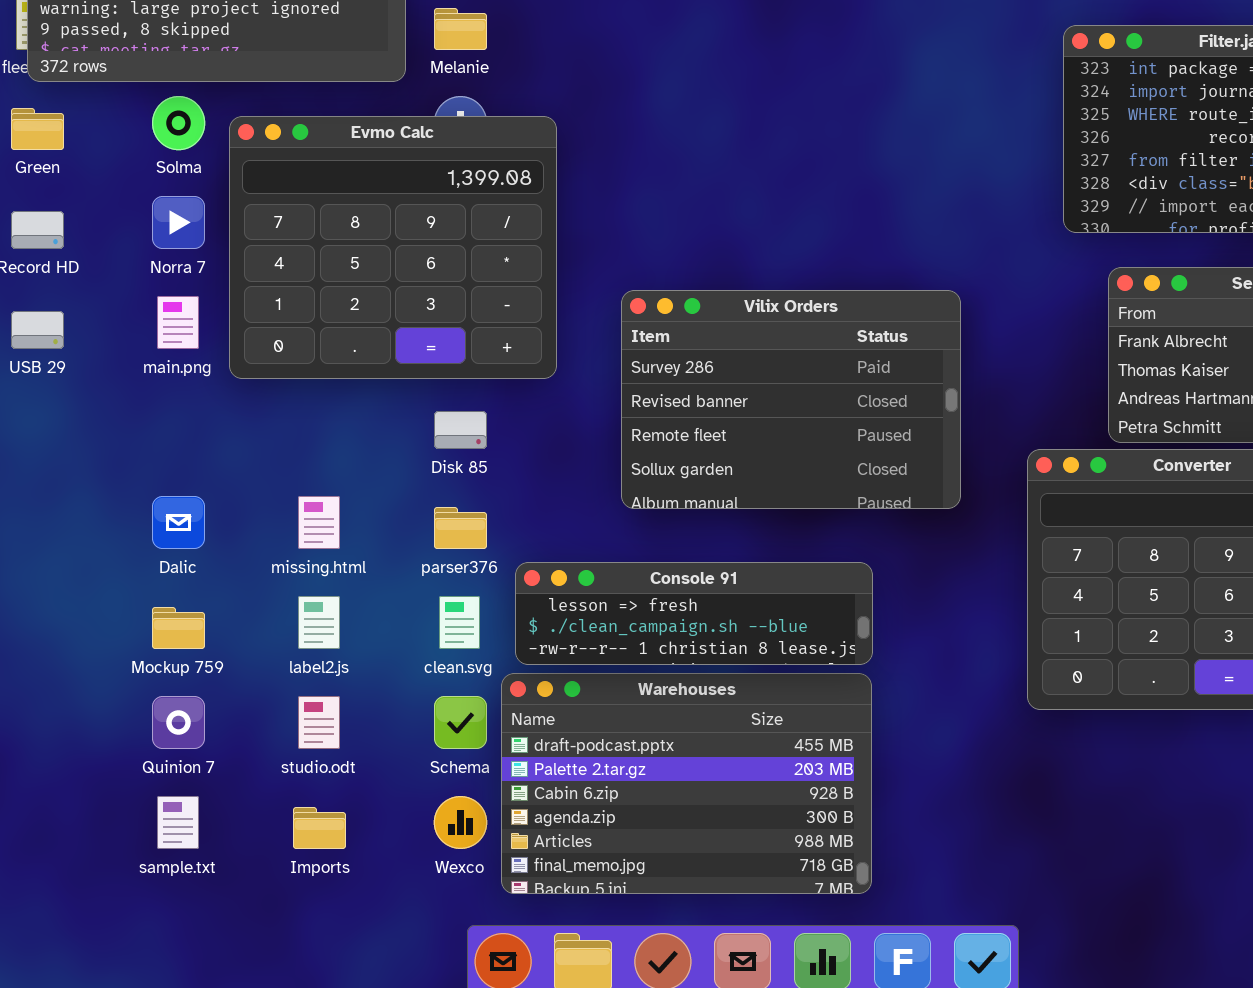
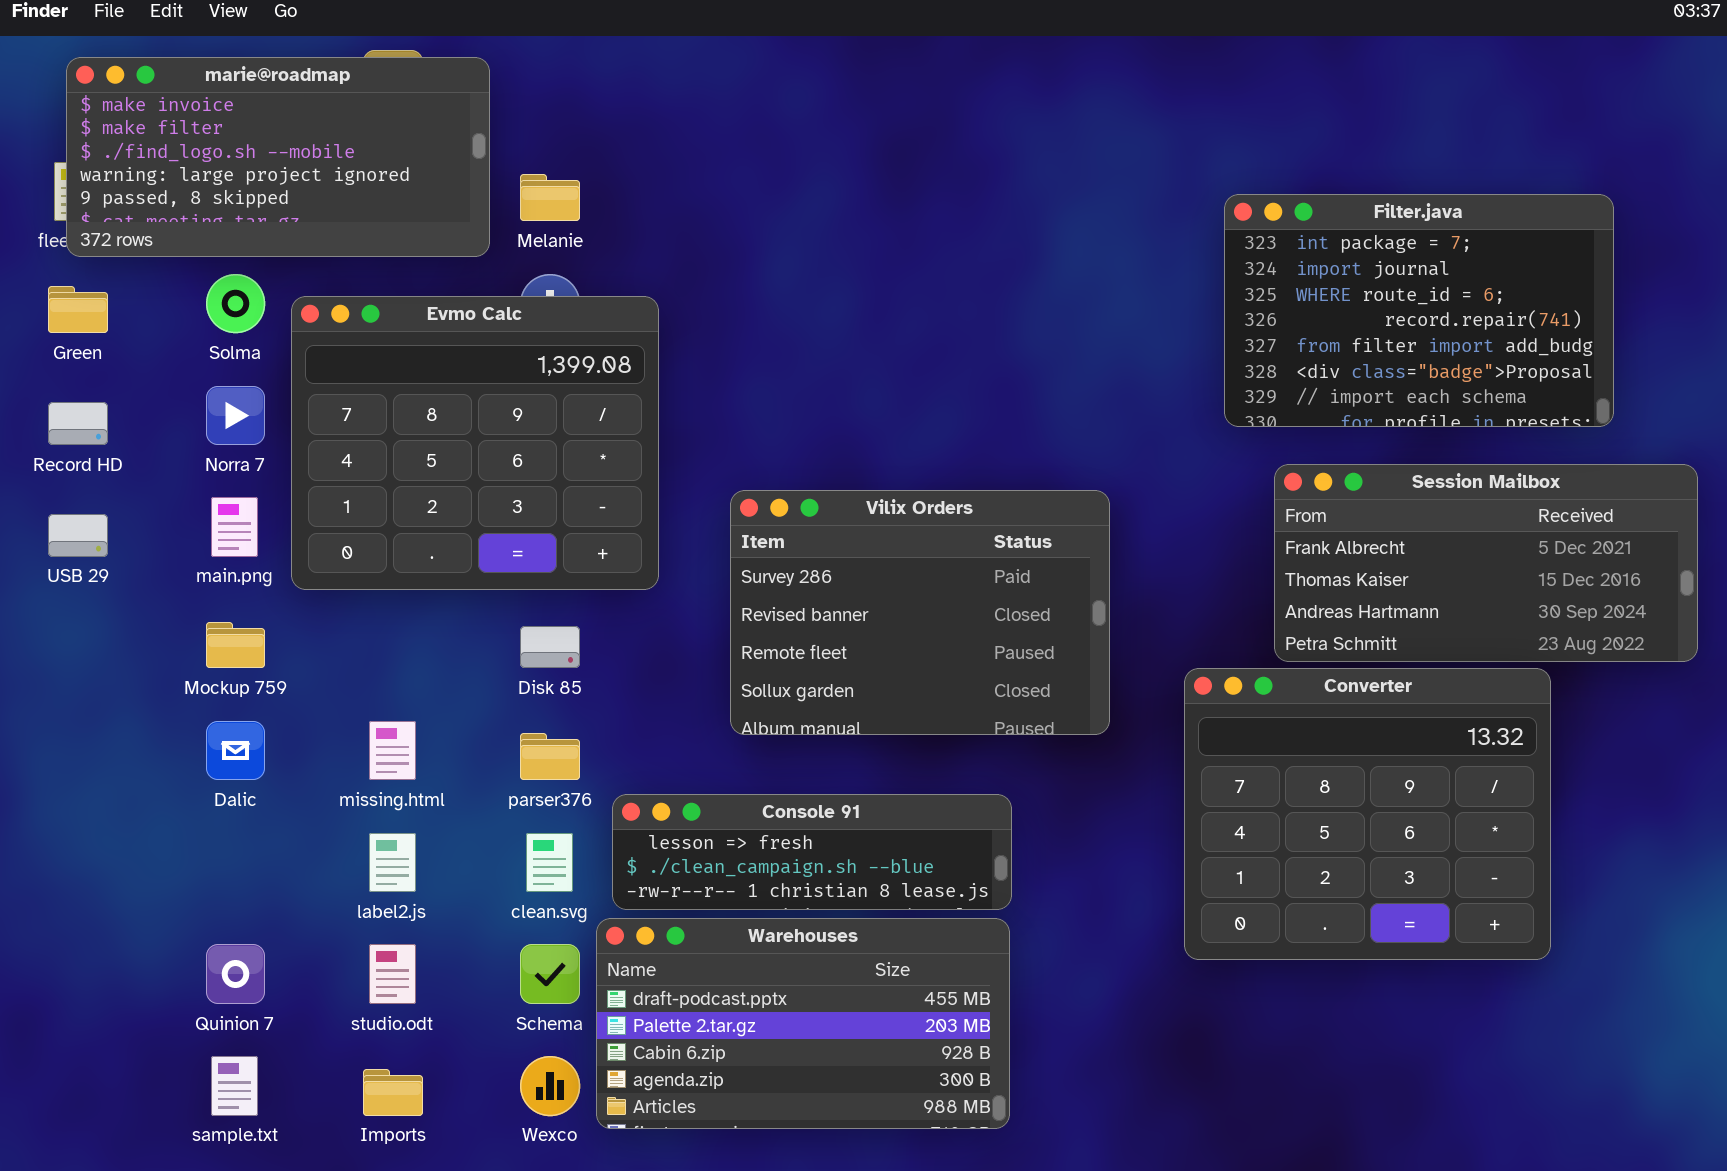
Mockup 759: [152,607,205,649] -> [206,622,265,668], moved
Warehouses: [501,673,872,894] -> [596,918,1010,1129], resized

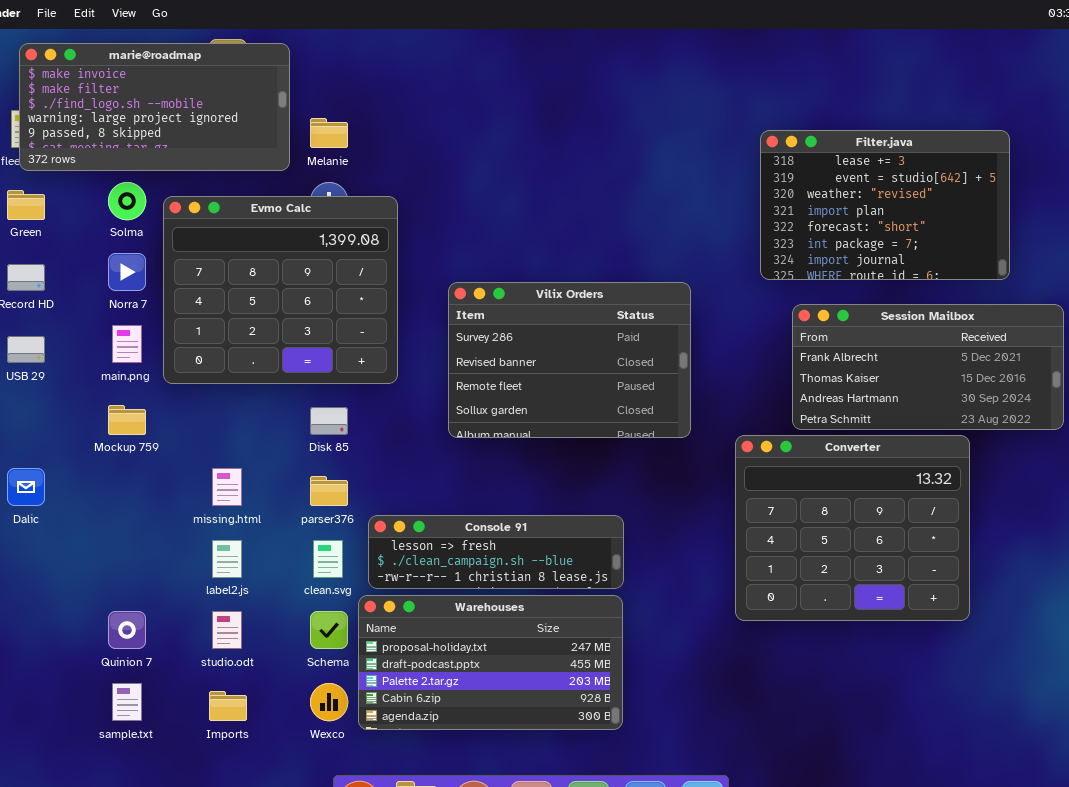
Filter.java: [1224,194,1614,427] -> [760,130,1010,280], scrolled up 5 rows
Vilix Orders: [730,490,1110,735] -> [448,282,691,438], moved
Dalic: [206,721,265,780] -> [7,468,45,506], moved
Warehouses: [596,918,1010,1129] -> [358,595,623,730], scrolled up 1 row

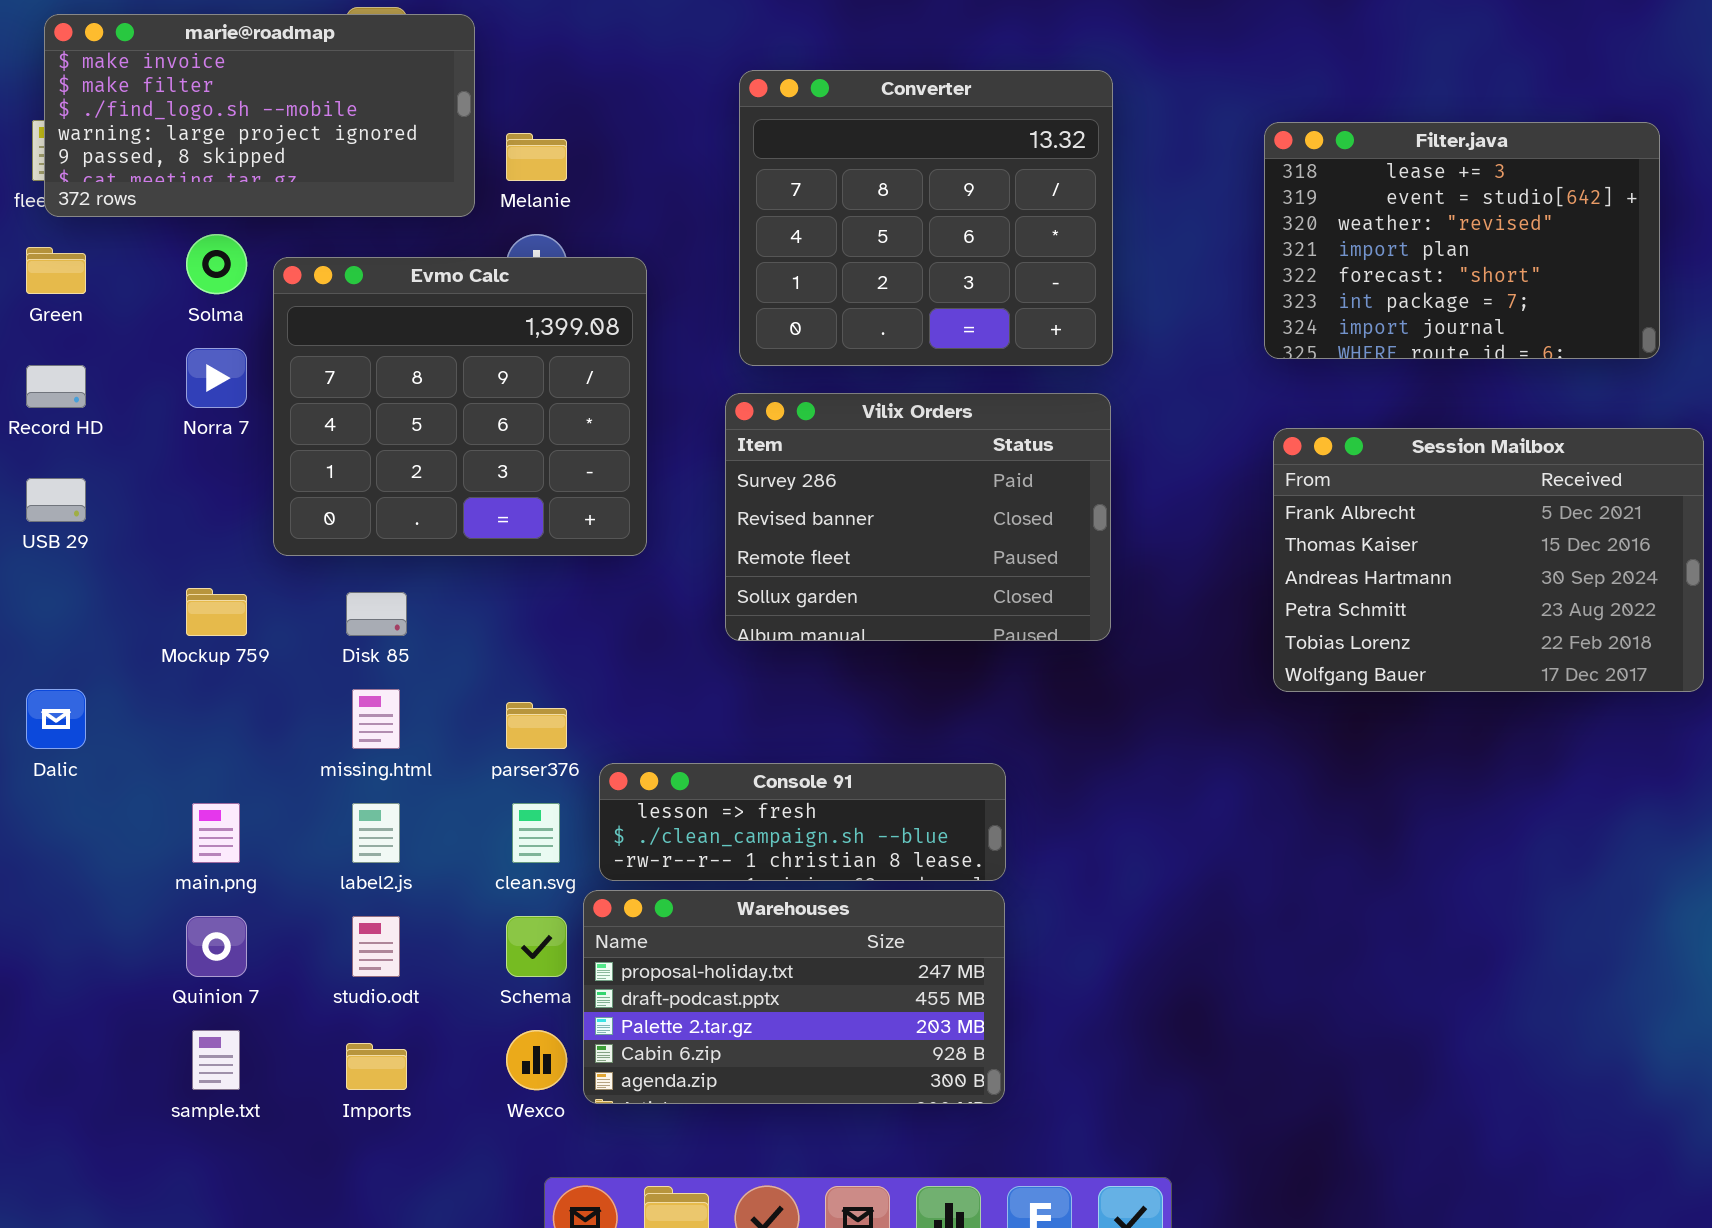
Filter.java: [760,130,1010,280] -> [1264,122,1660,359], moved
Session Mailbox: [792,304,1064,430] -> [1273,428,1704,692], resized
main.png: [112,325,142,363] -> [192,803,240,863], moved
Disk 85: [310,407,348,435] -> [346,592,407,636], moved
Converter: [735,435,970,621] -> [739,70,1113,366], moved

